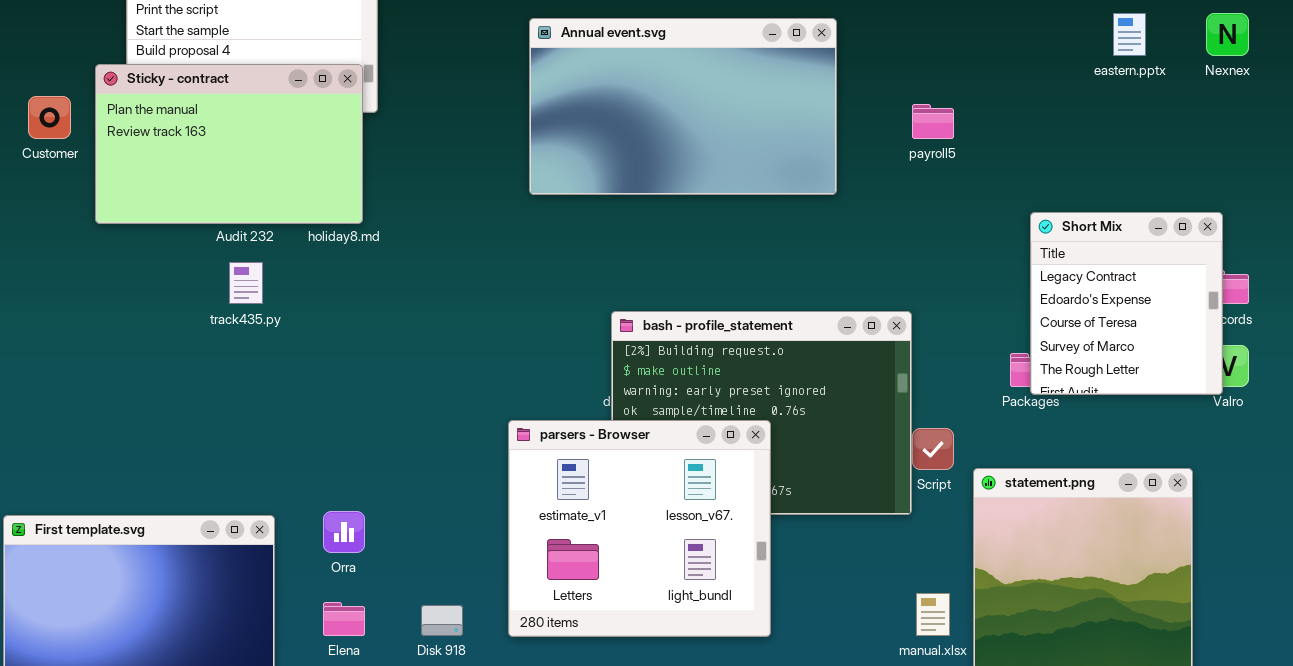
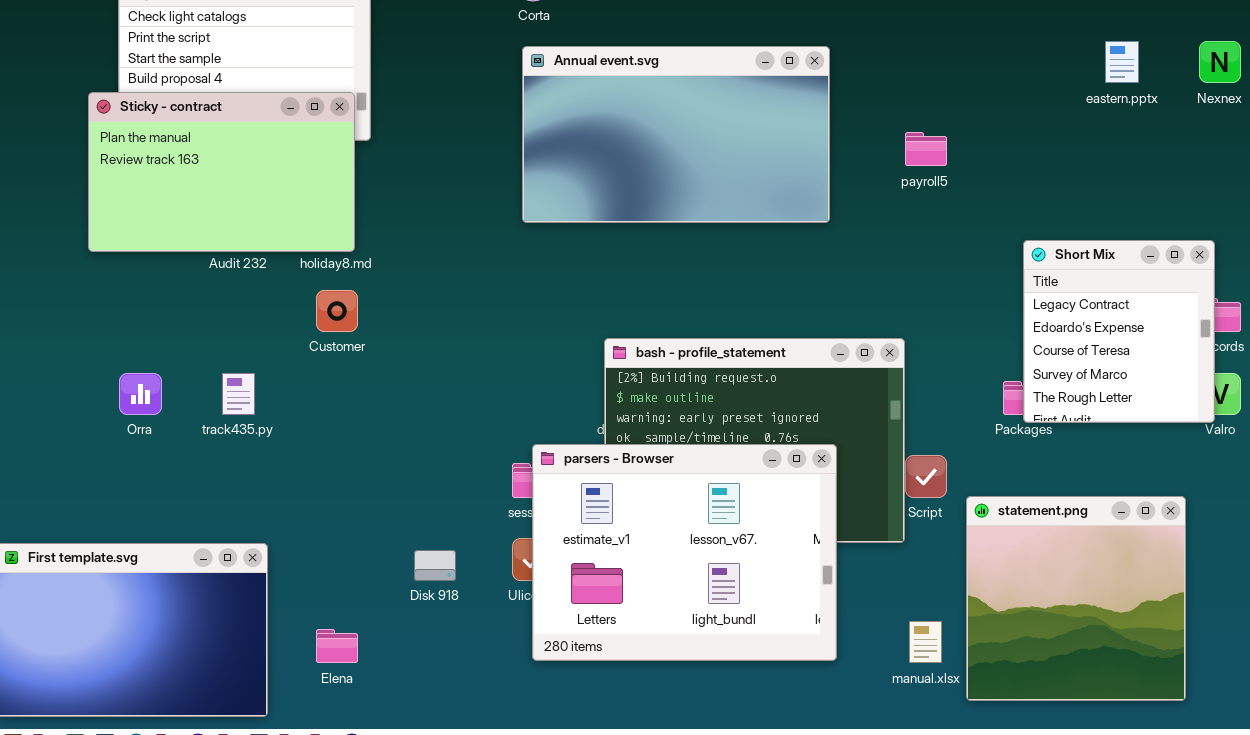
Customer: [28,96,71,139] -> [316,290,358,332], moved
track435.py: [229,262,263,304] -> [222,373,255,415], moved
parsers - Browser: [508,420,771,637] -> [532,444,837,661], moved, resized
Orra: [323,511,365,553] -> [119,373,162,415], moved
Disk 918: [421,605,463,636] -> [414,550,456,581], moved

